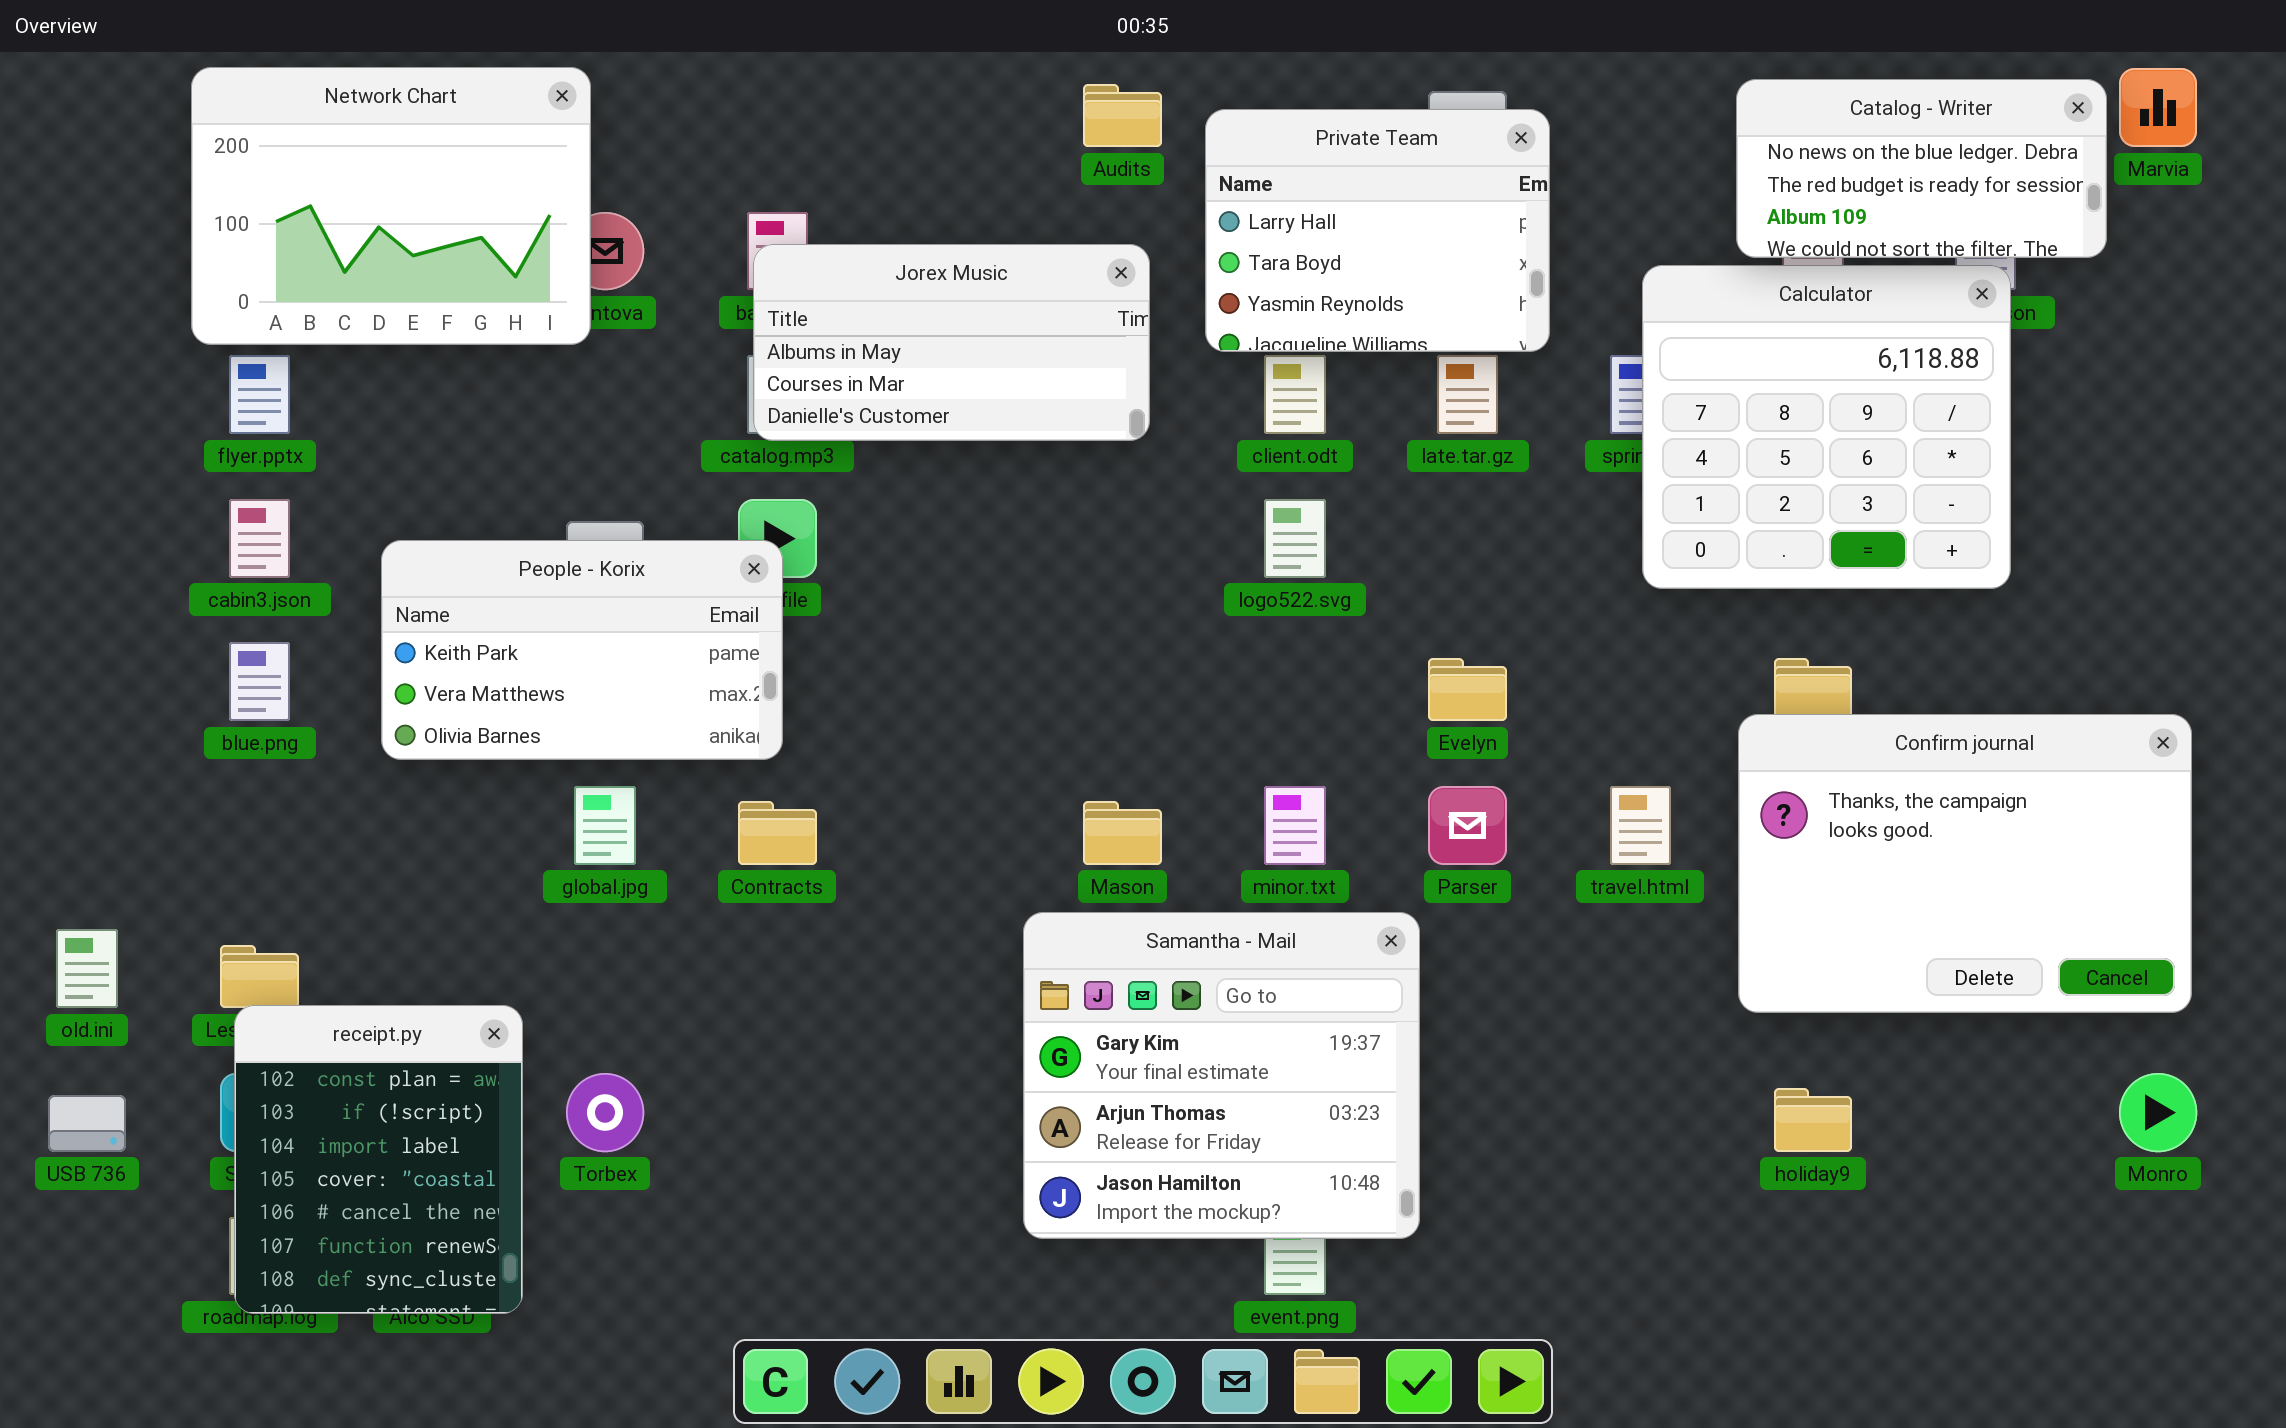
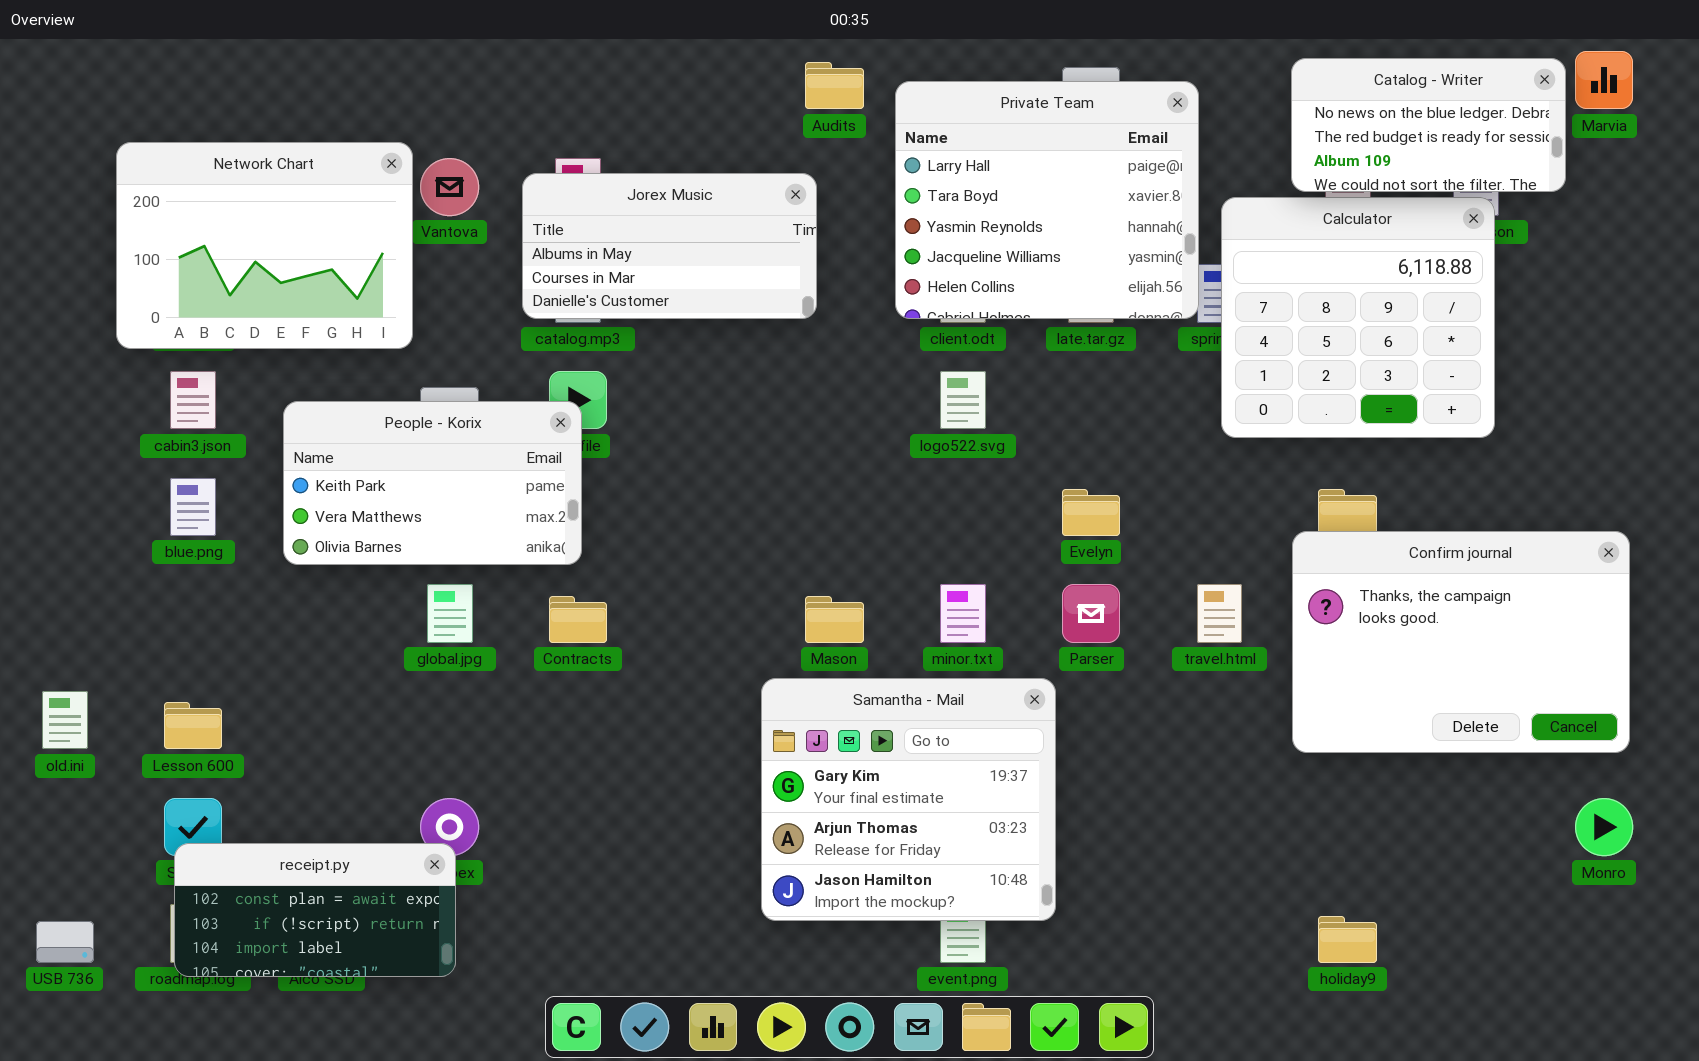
Network Chart: [191,67,591,345] -> [116,142,413,349], moved
Private Team: [1205,109,1550,352] -> [895,81,1199,319], resized
Jorex Music: [753,244,1150,441] -> [522,173,817,319], moved
receipt.py: [234,1005,523,1314] -> [174,843,456,977], resized
holiday9: [1774,1088,1852,1152] -> [1318,916,1377,963], moved
USB 736: [48,1095,126,1152] -> [36,921,94,963], moved

